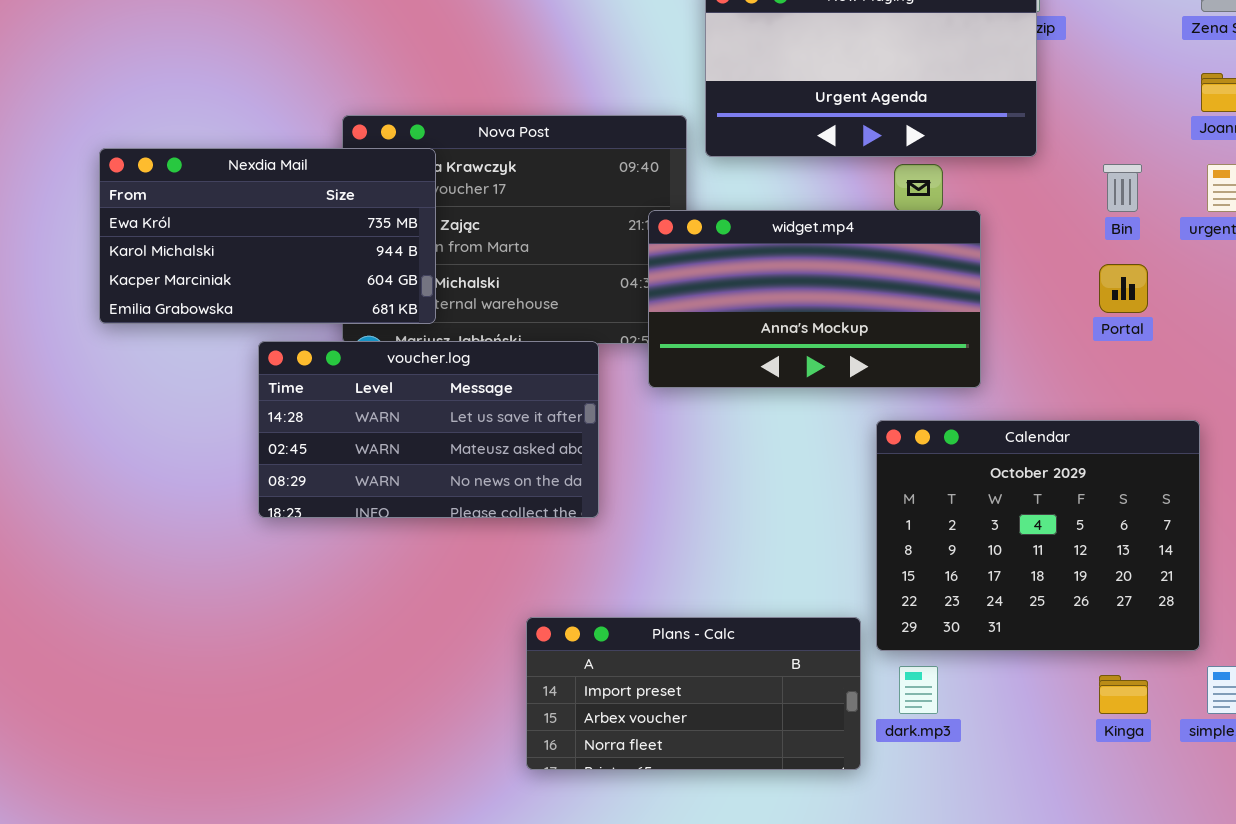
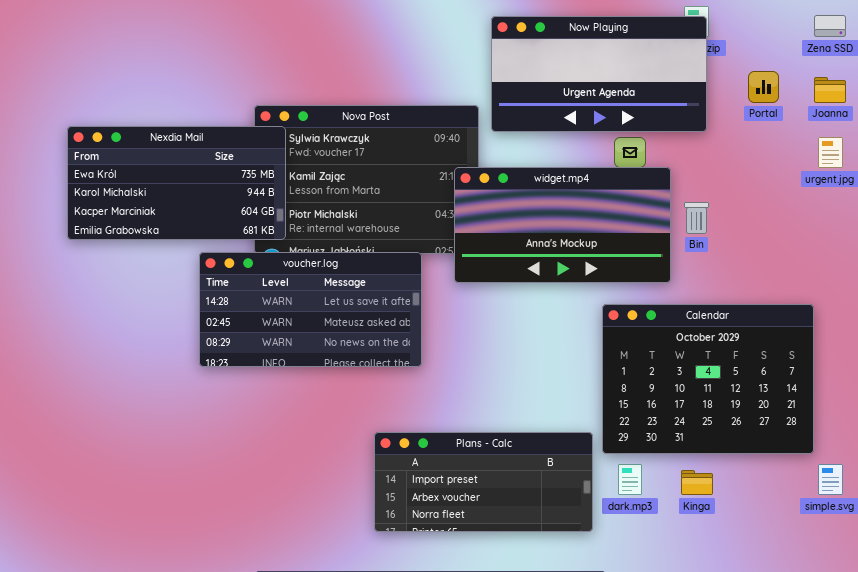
Nexdia Mail: [99,148,436,324] -> [67,126,286,240], moved
Bin: [1103,164,1142,212] -> [684,202,709,234], moved
Portal: [1099,264,1148,313] -> [748,71,779,103], moved
Kinga: [1099,675,1148,714] -> [681,470,713,495], moved

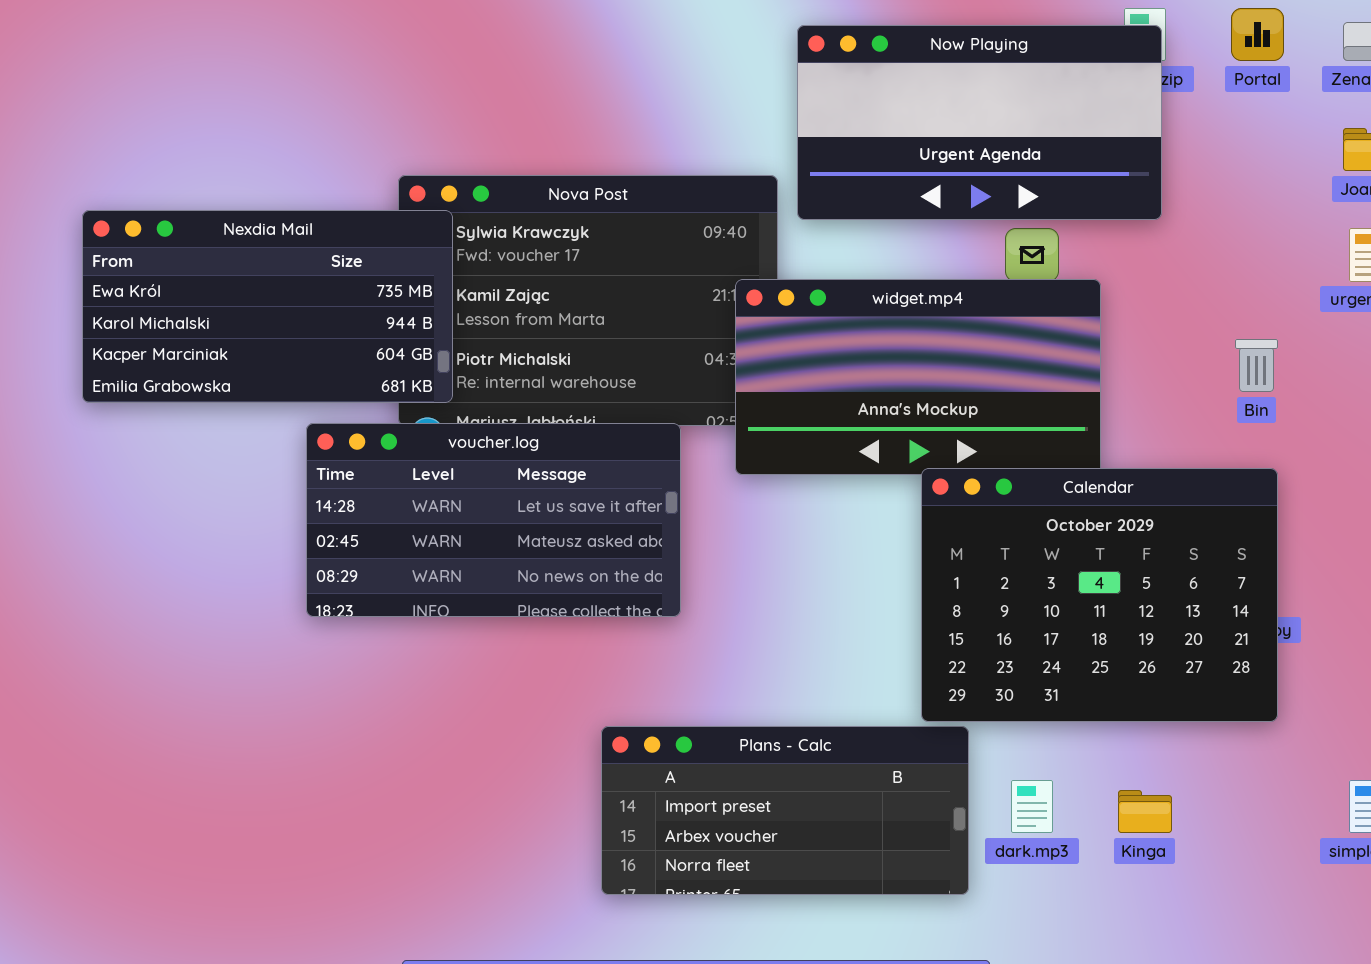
Portal: [748,71,779,103] -> [1231,8,1284,61], moved
Bin: [684,202,709,234] -> [1235,339,1278,392], moved
Calendar: [602,304,814,454] -> [921,468,1278,722], moved

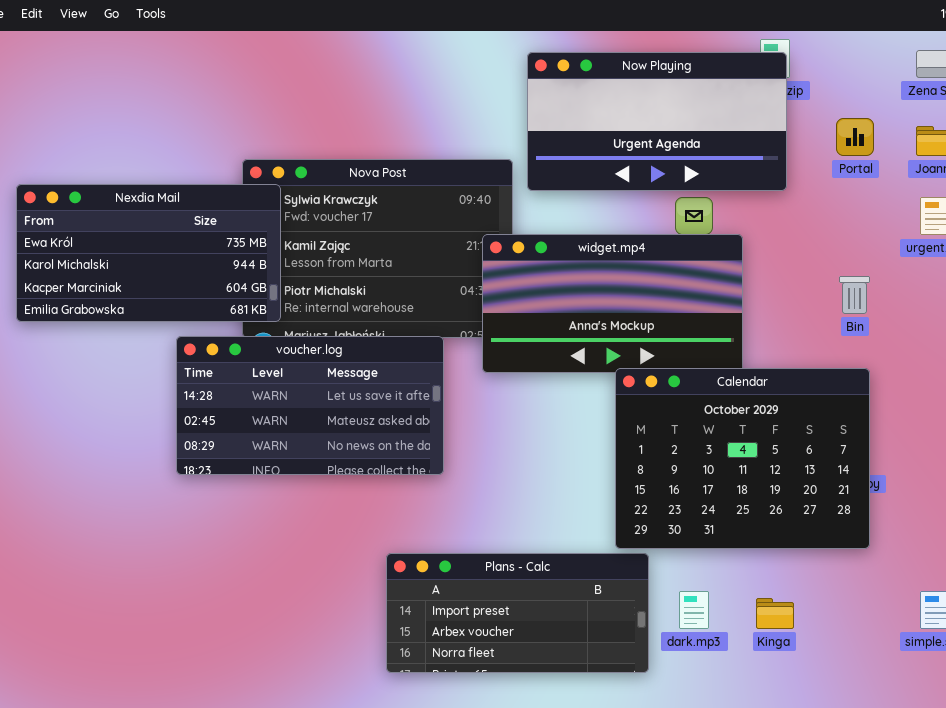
Portal: [1231,8,1284,61] -> [836,118,874,156], moved

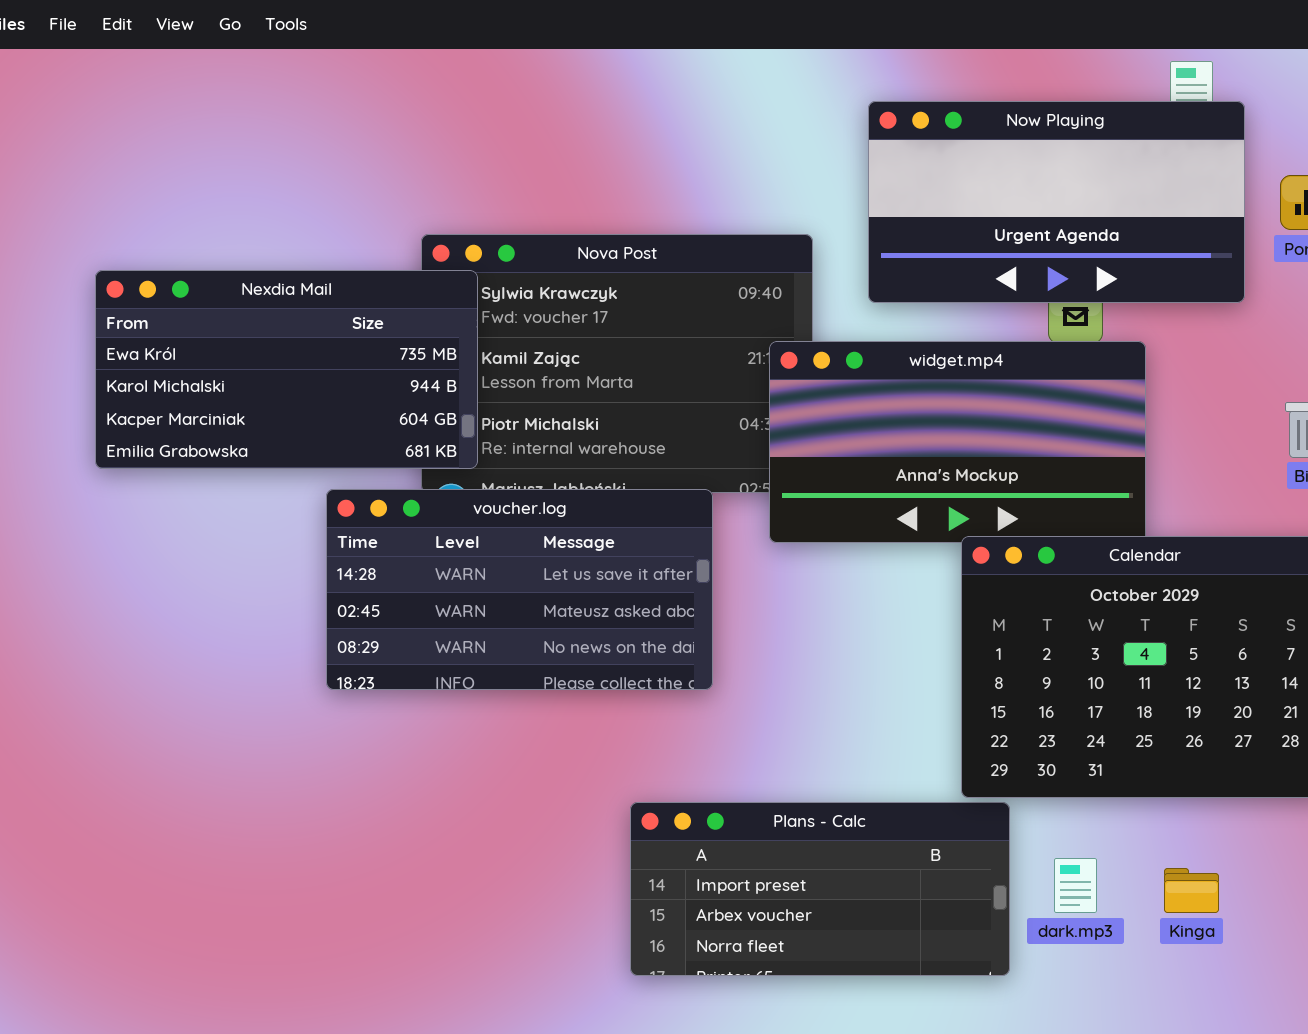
Now Playing: [527,52,787,191] -> [868,101,1245,303], moved

